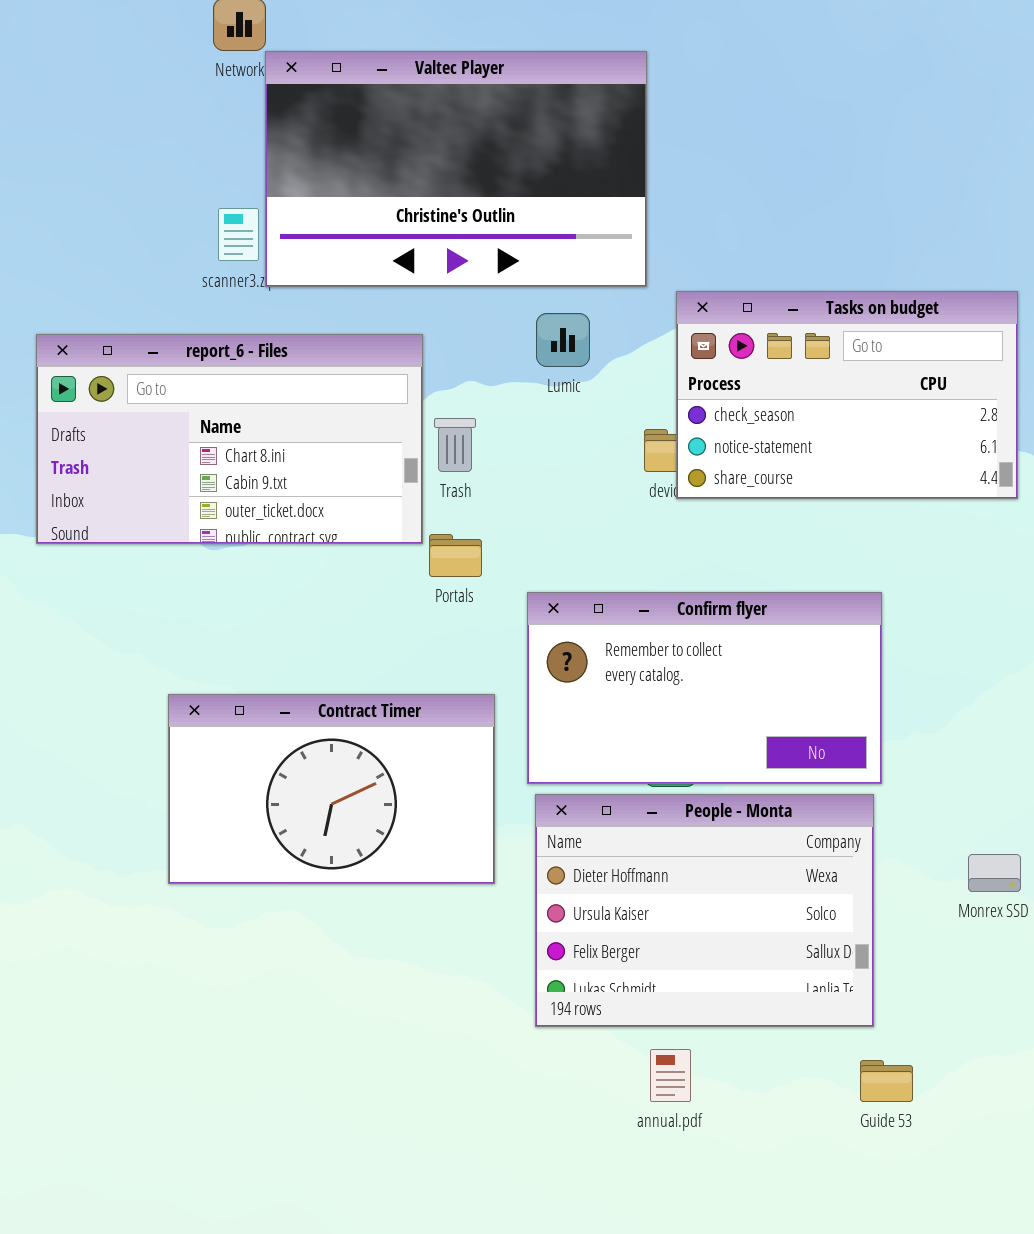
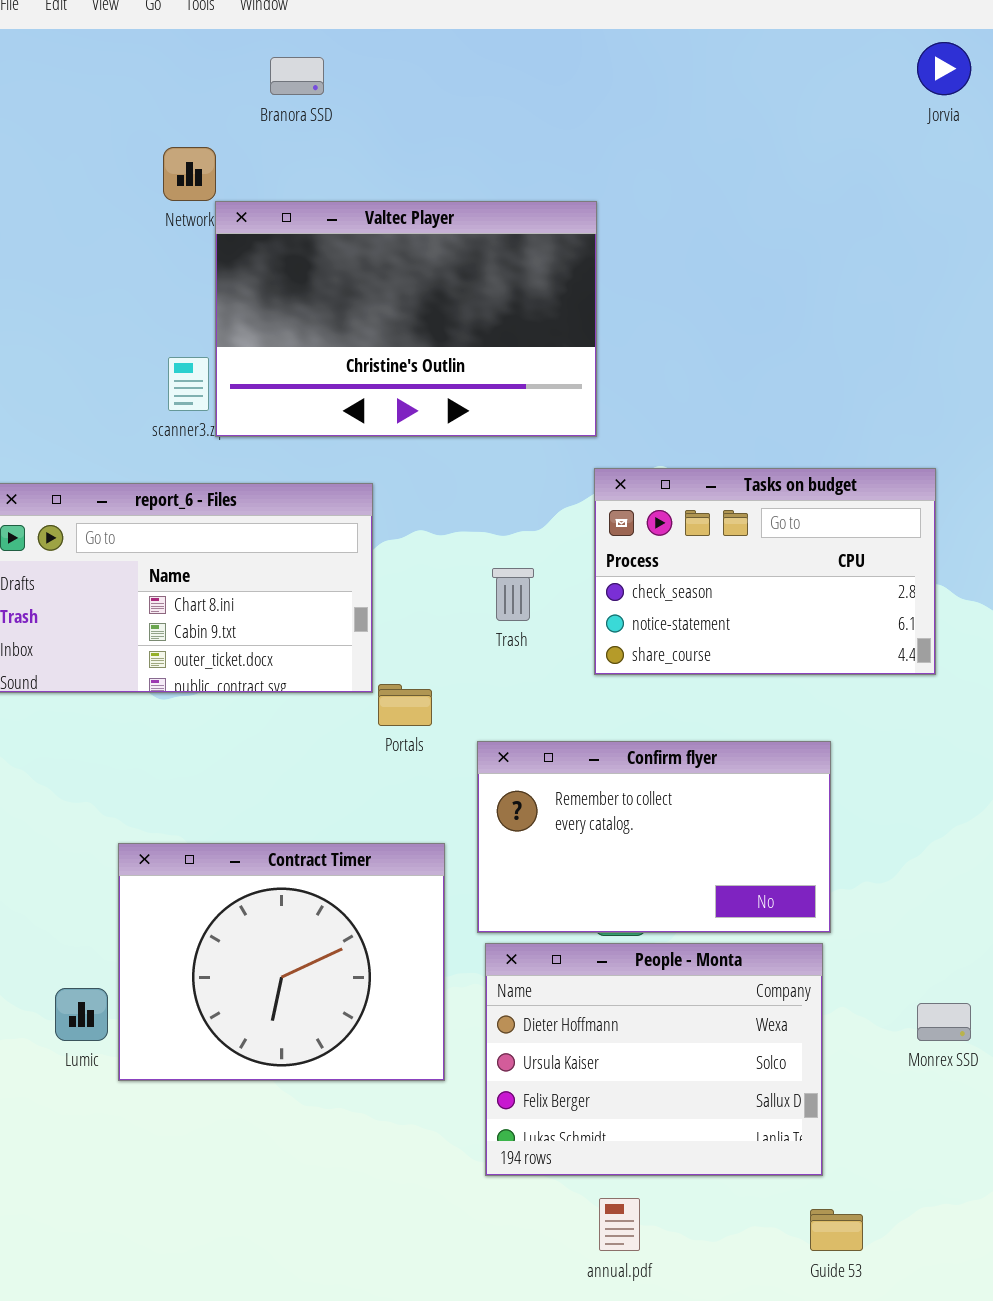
Tasks on budget: [676,291,1018,499] -> [594,468,936,675], moved
Lumic: [536,313,590,367] -> [55,988,108,1041], moved
Trash: [434,418,476,472] -> [492,568,534,621], moved
Contract Timer: [168,694,495,884] -> [118,843,445,1081], resized

